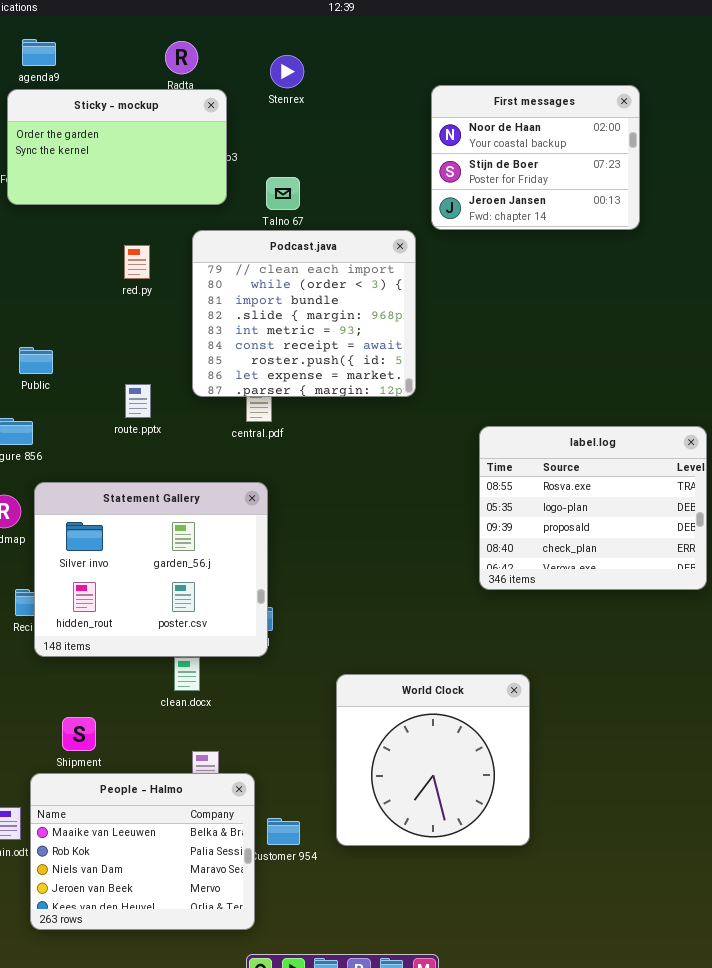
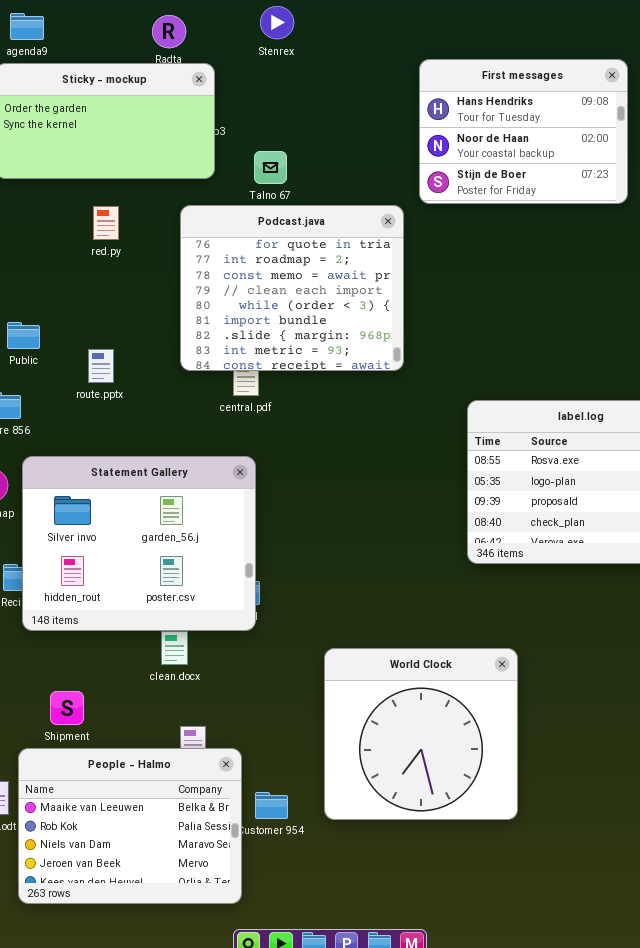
Stenrex: [270,55,304,88] -> [260,6,294,39], moved
First messages: [431,85,640,230] -> [419,59,628,204], scrolled up 1 row
Podcast.java: [192,230,416,397] -> [180,205,404,371], scrolled up 3 rows
red.py: [124,245,150,279] -> [93,206,119,240], moved
route.pptx: [125,384,151,418] -> [88,349,114,383], moved

